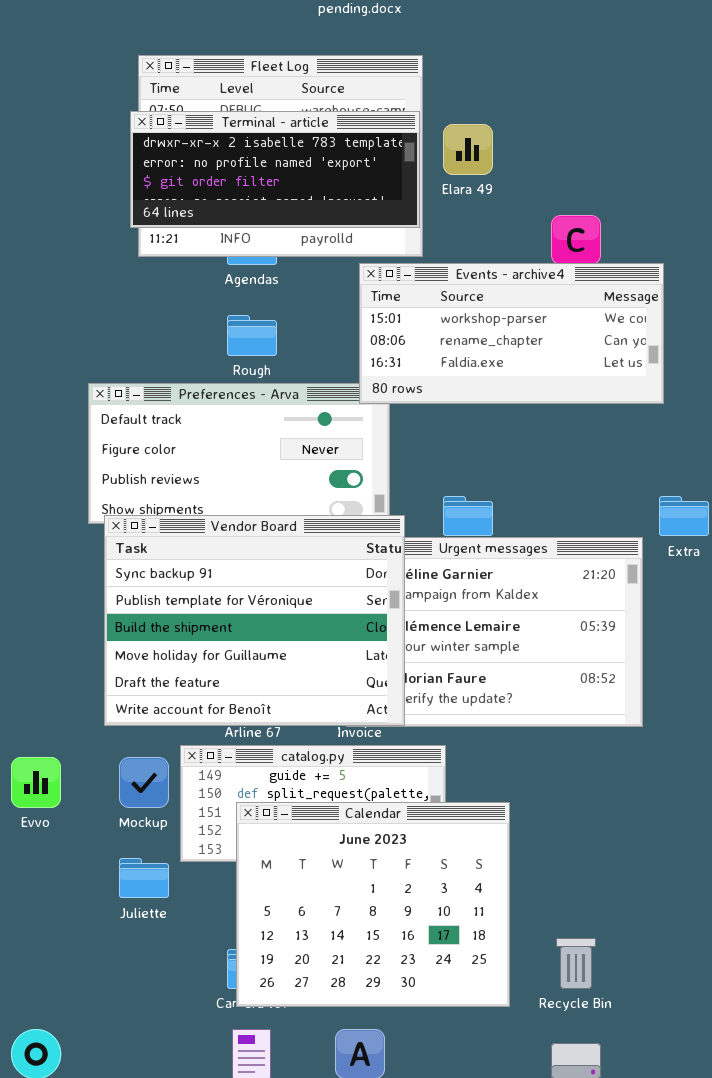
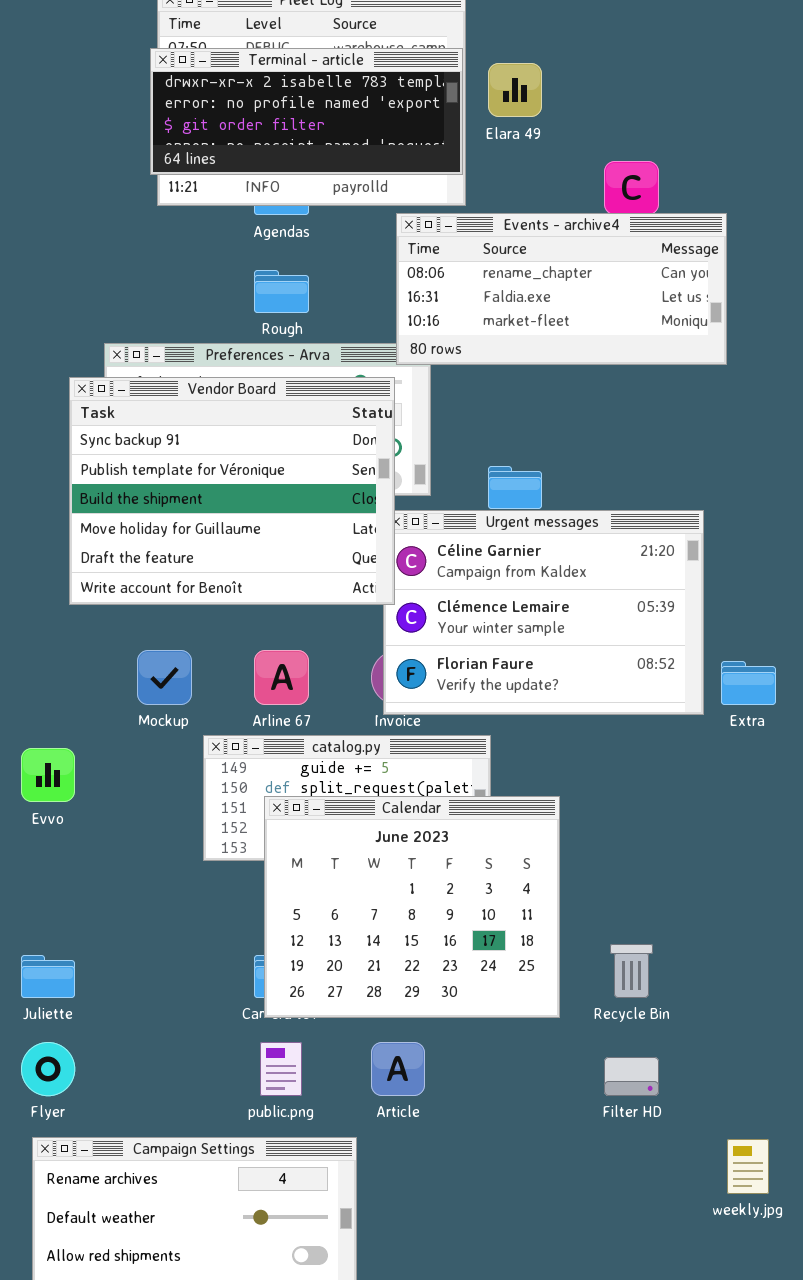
Events - archive4: [359,263,664,404] -> [396,213,727,365], scrolled down 1 row
Extra: [659,496,709,536] -> [721,661,776,705], moved
Vendor Board: [104,515,405,726] -> [69,377,395,605], moved
Mockup: [119,757,169,808] -> [137,650,192,705], moved
Juliette: [119,858,169,898] -> [21,955,75,998], moved

